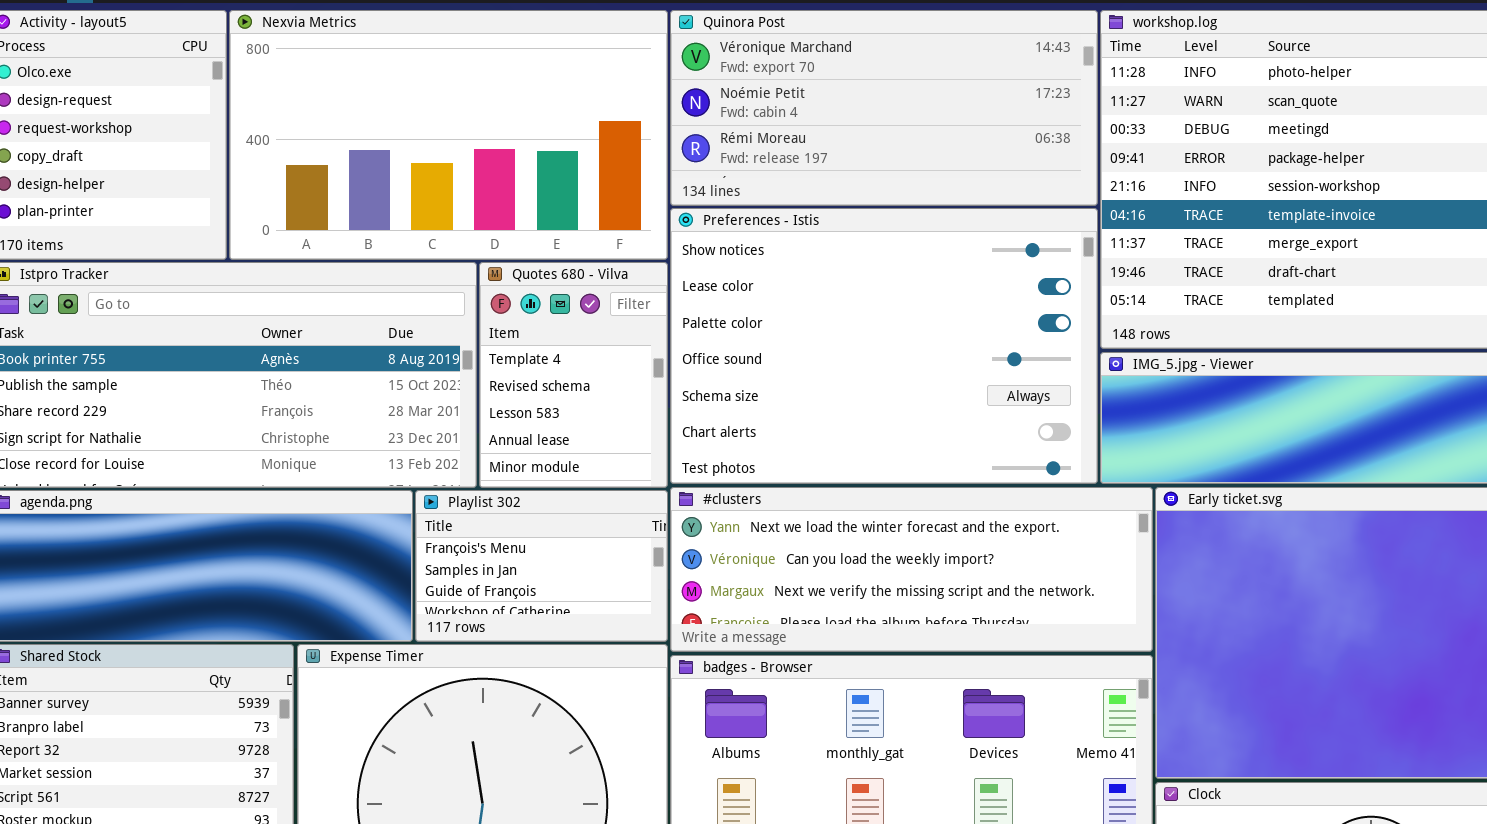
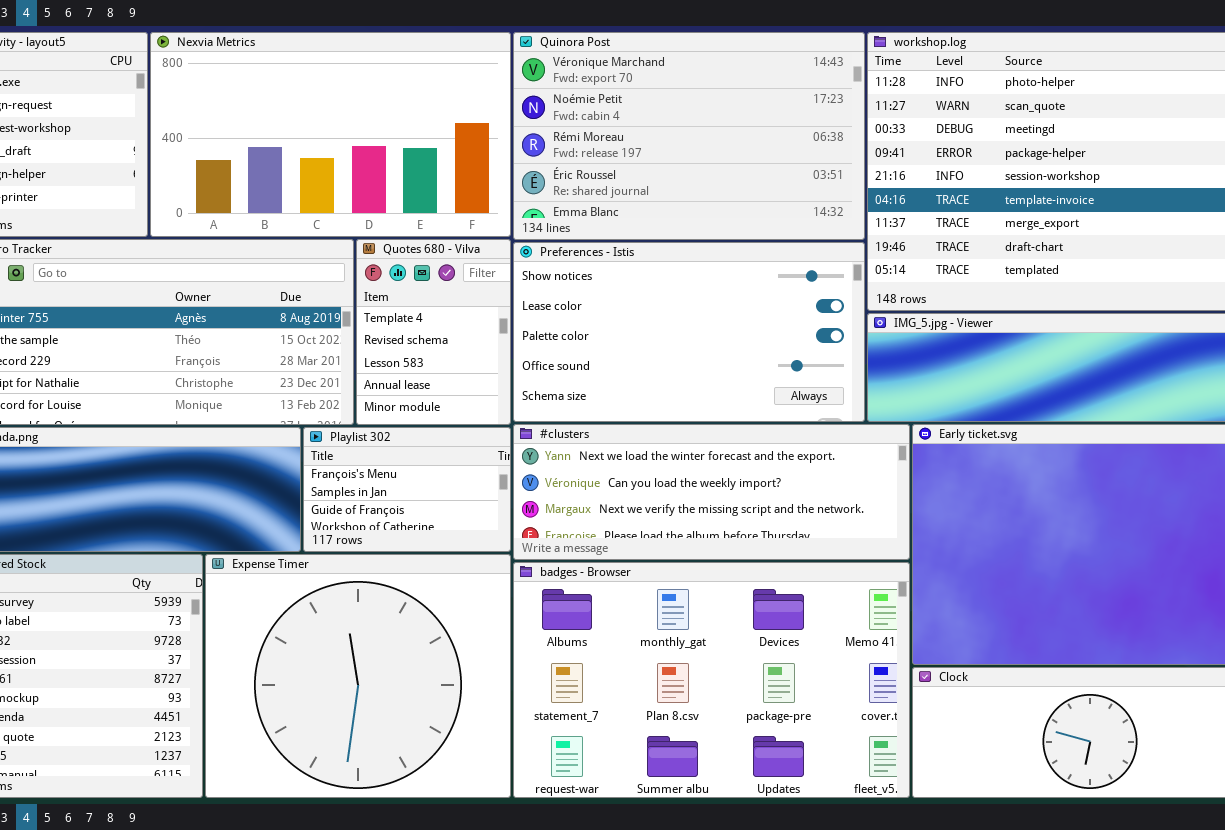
Quinora Post: [670,10,1098,206] -> [513,32,865,240], resized
Preferences - Istis: [670,208,1098,484] -> [513,242,865,422], resized

